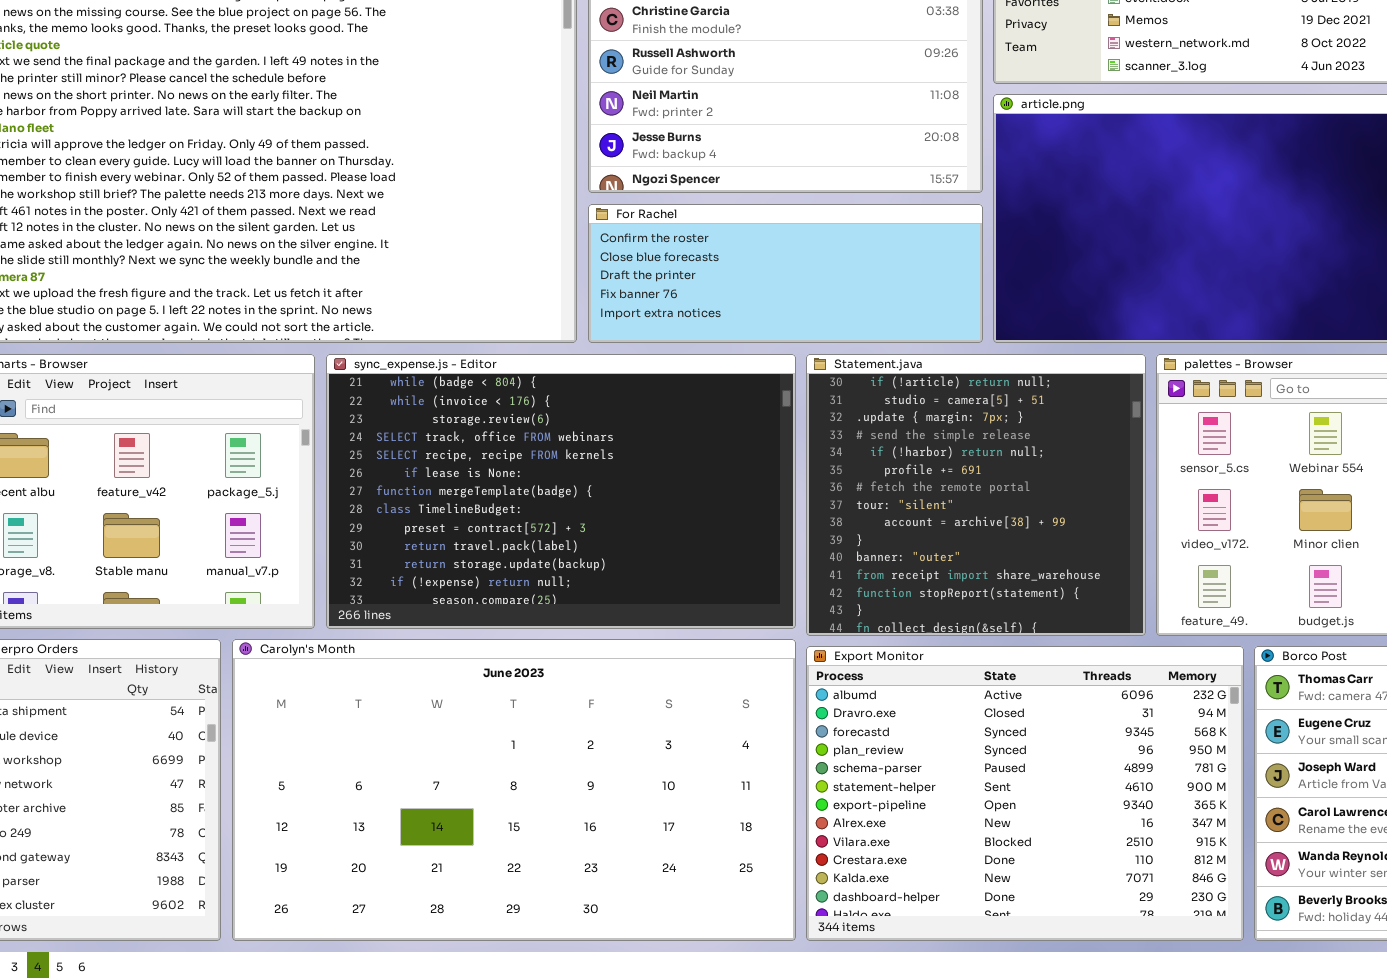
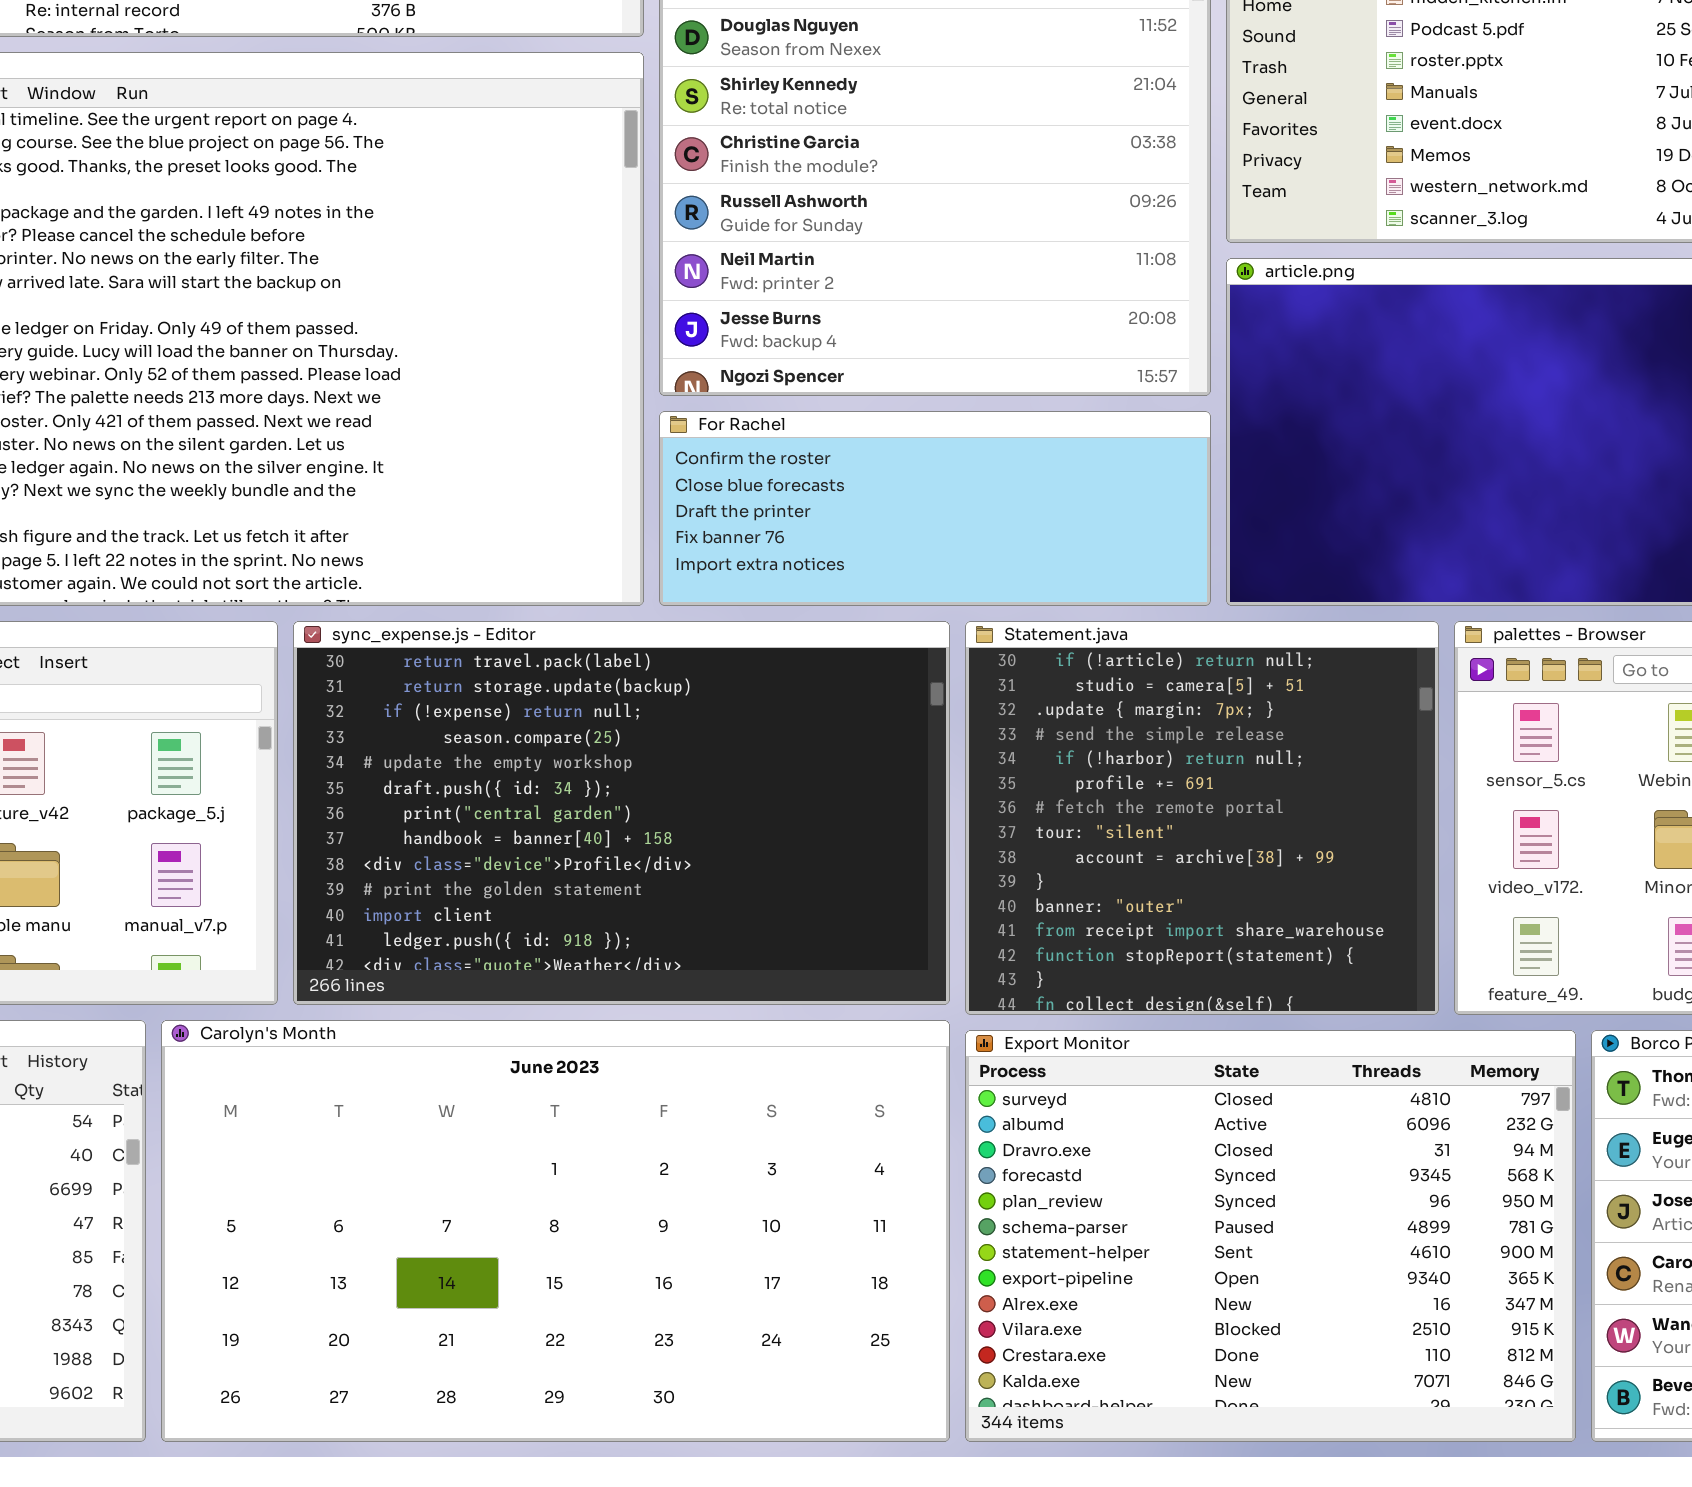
sync_expense.js - Editor: [326,354,796,629] -> [293,621,950,1005], scrolled down 9 rows
Export Monitor: [806,646,1244,941] -> [965,1030,1576,1442], scrolled up 1 row

